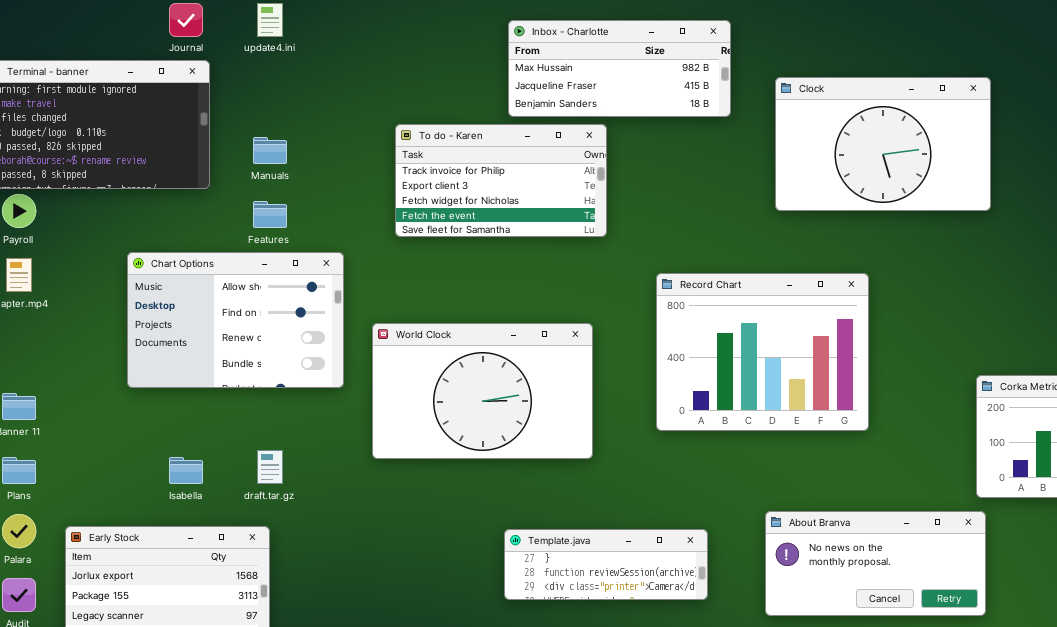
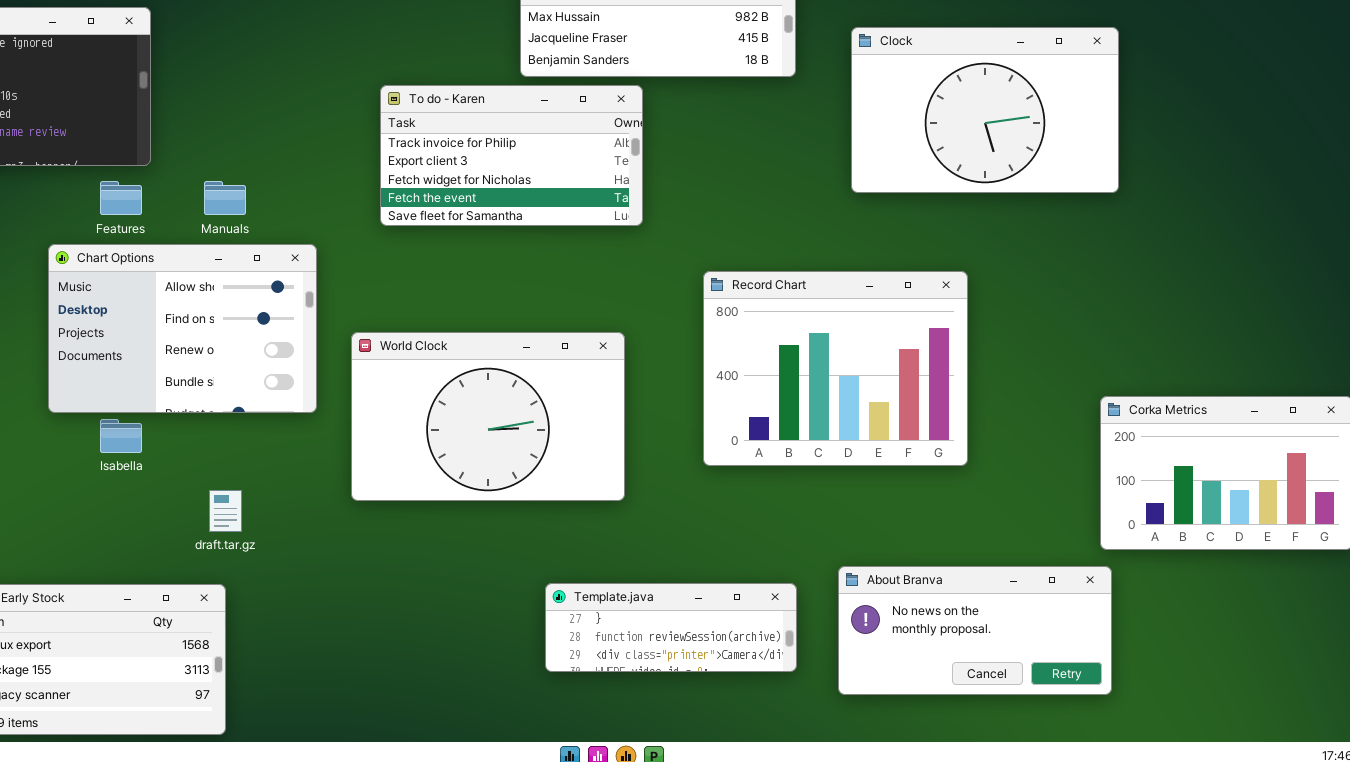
Manuals: [253,137,287,164] -> [204,181,246,215], moved
Features: [253,201,287,228] -> [100,181,142,215], moved
Isabella: [169,457,203,484] -> [100,419,142,453], moved
Template.java: [504,529,708,600] -> [545,583,797,672], moved

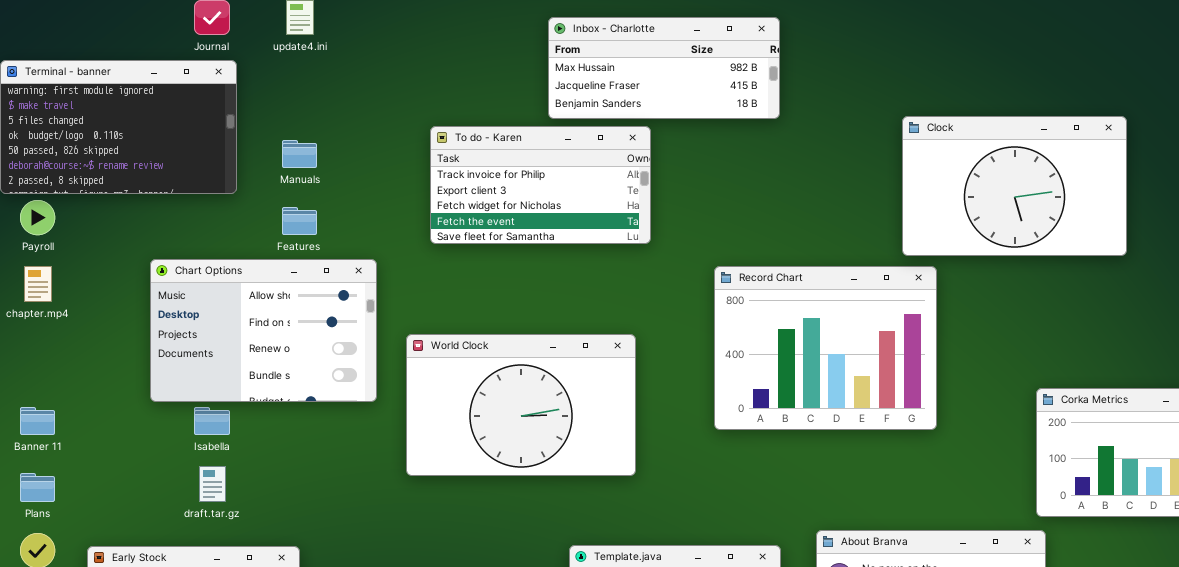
Clock: [851,27,1119,193] -> [902,116,1127,256], moved
Features: [100,181,142,215] -> [282,207,317,235], moved
Manuals: [204,181,246,215] -> [282,140,317,168], moved
Record Chart: [703,271,968,466] -> [714,266,937,430], moved
draft.tar.gz: [209,490,242,532] -> [199,466,226,502], moved

